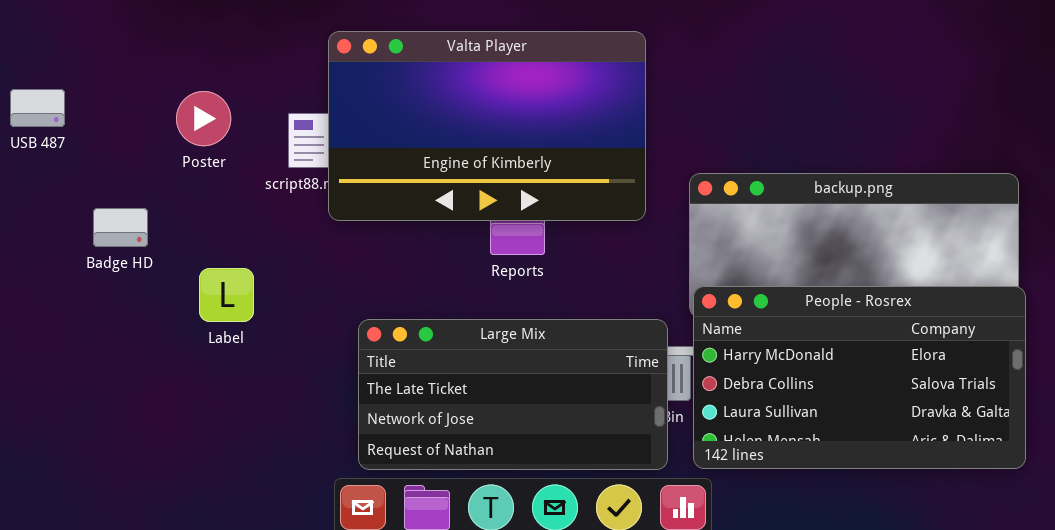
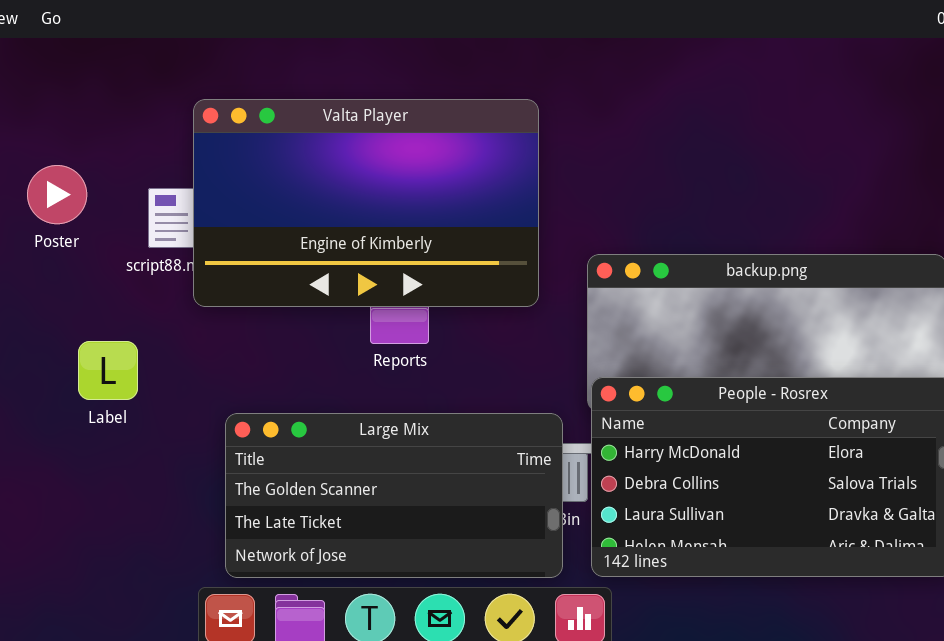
Label: [199,268,254,322] -> [78,341,138,400], moved
Large Mix: [358,319,668,470] -> [225,413,563,578], scrolled up 1 row

